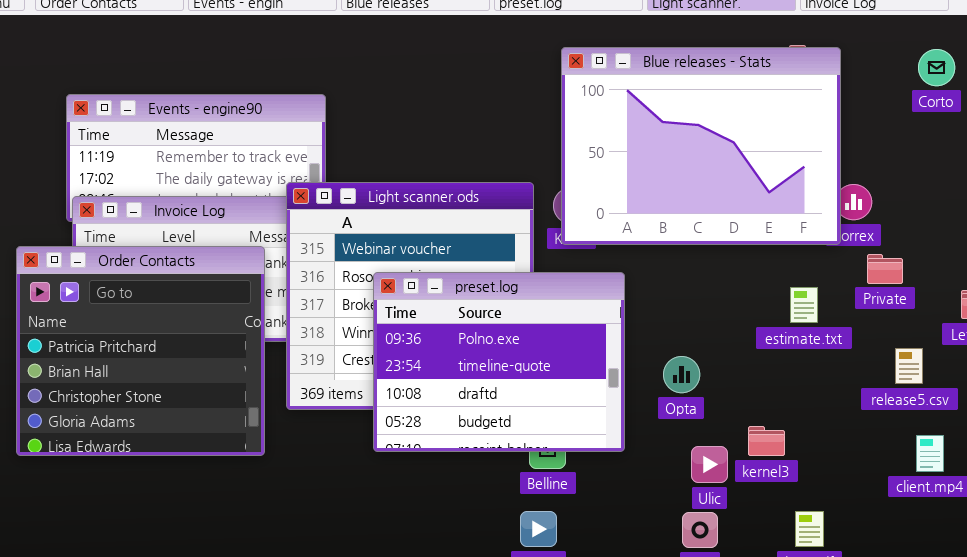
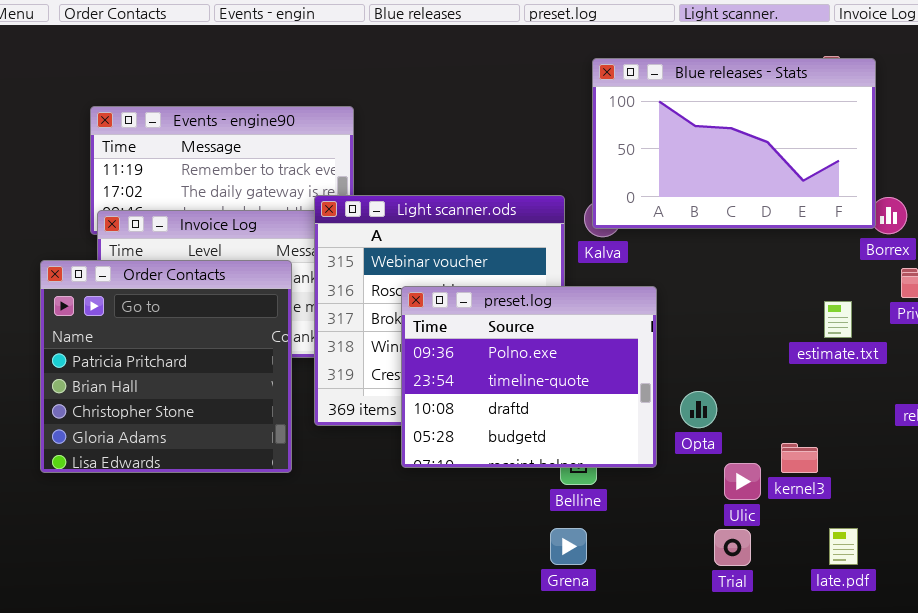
Blue releases - Stats: [561,47,841,245] -> [592,58,876,229], resized
Opta: [663,356,700,393] -> [680,391,717,428], moved

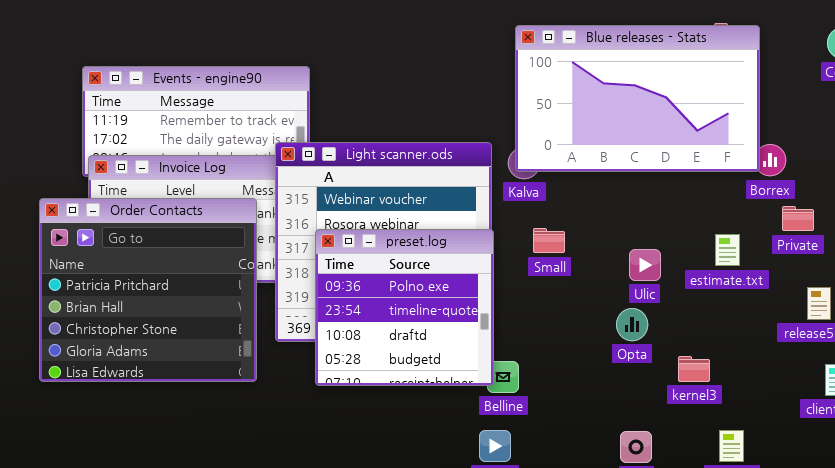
preset.log: [401,286,657,468] -> [315,229,494,386], moved, resized
Opta: [680,391,717,428] -> [616,308,648,341], moved
Ulic: [724,463,761,500] -> [629,249,661,281], moved

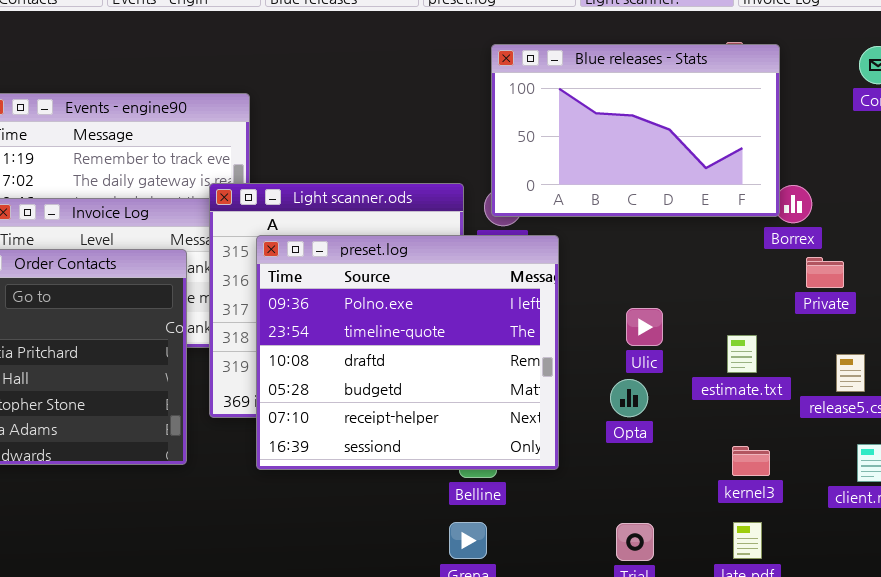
preset.log: [315,229,494,386] -> [256,235,559,470], resized
estimate.txt: [715,234,740,266] -> [727,335,757,373], moved
kernel3: [678,356,710,382] -> [732,446,770,476], moved

